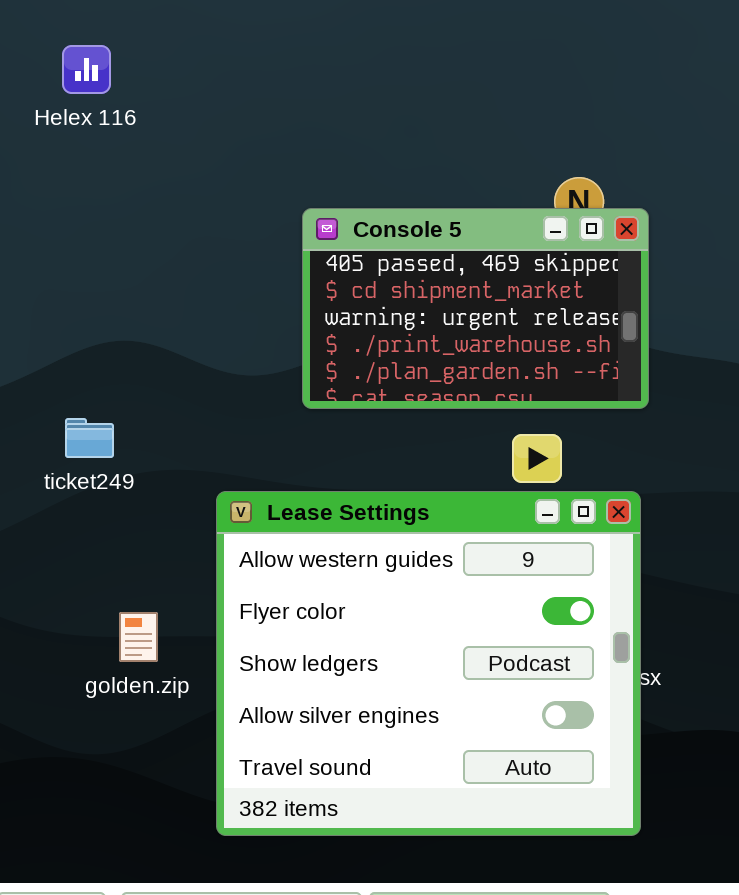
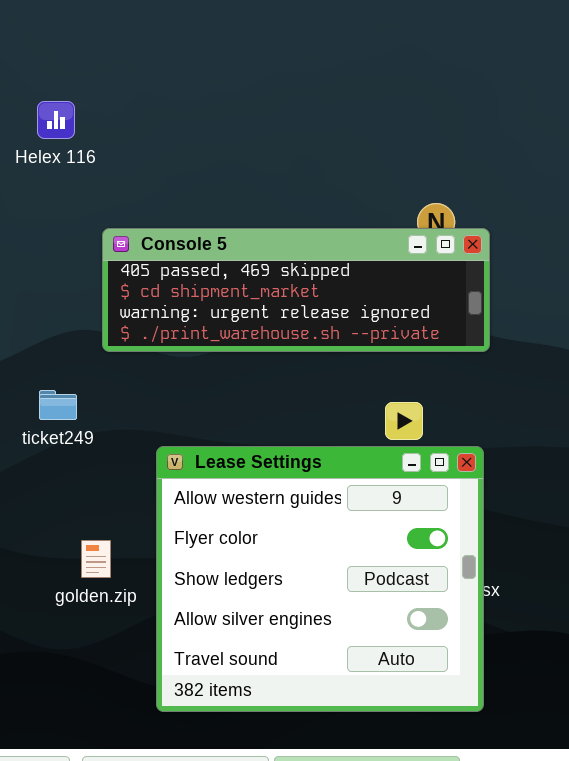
Console 5: [302,208,649,409] -> [102,228,490,352], resized

